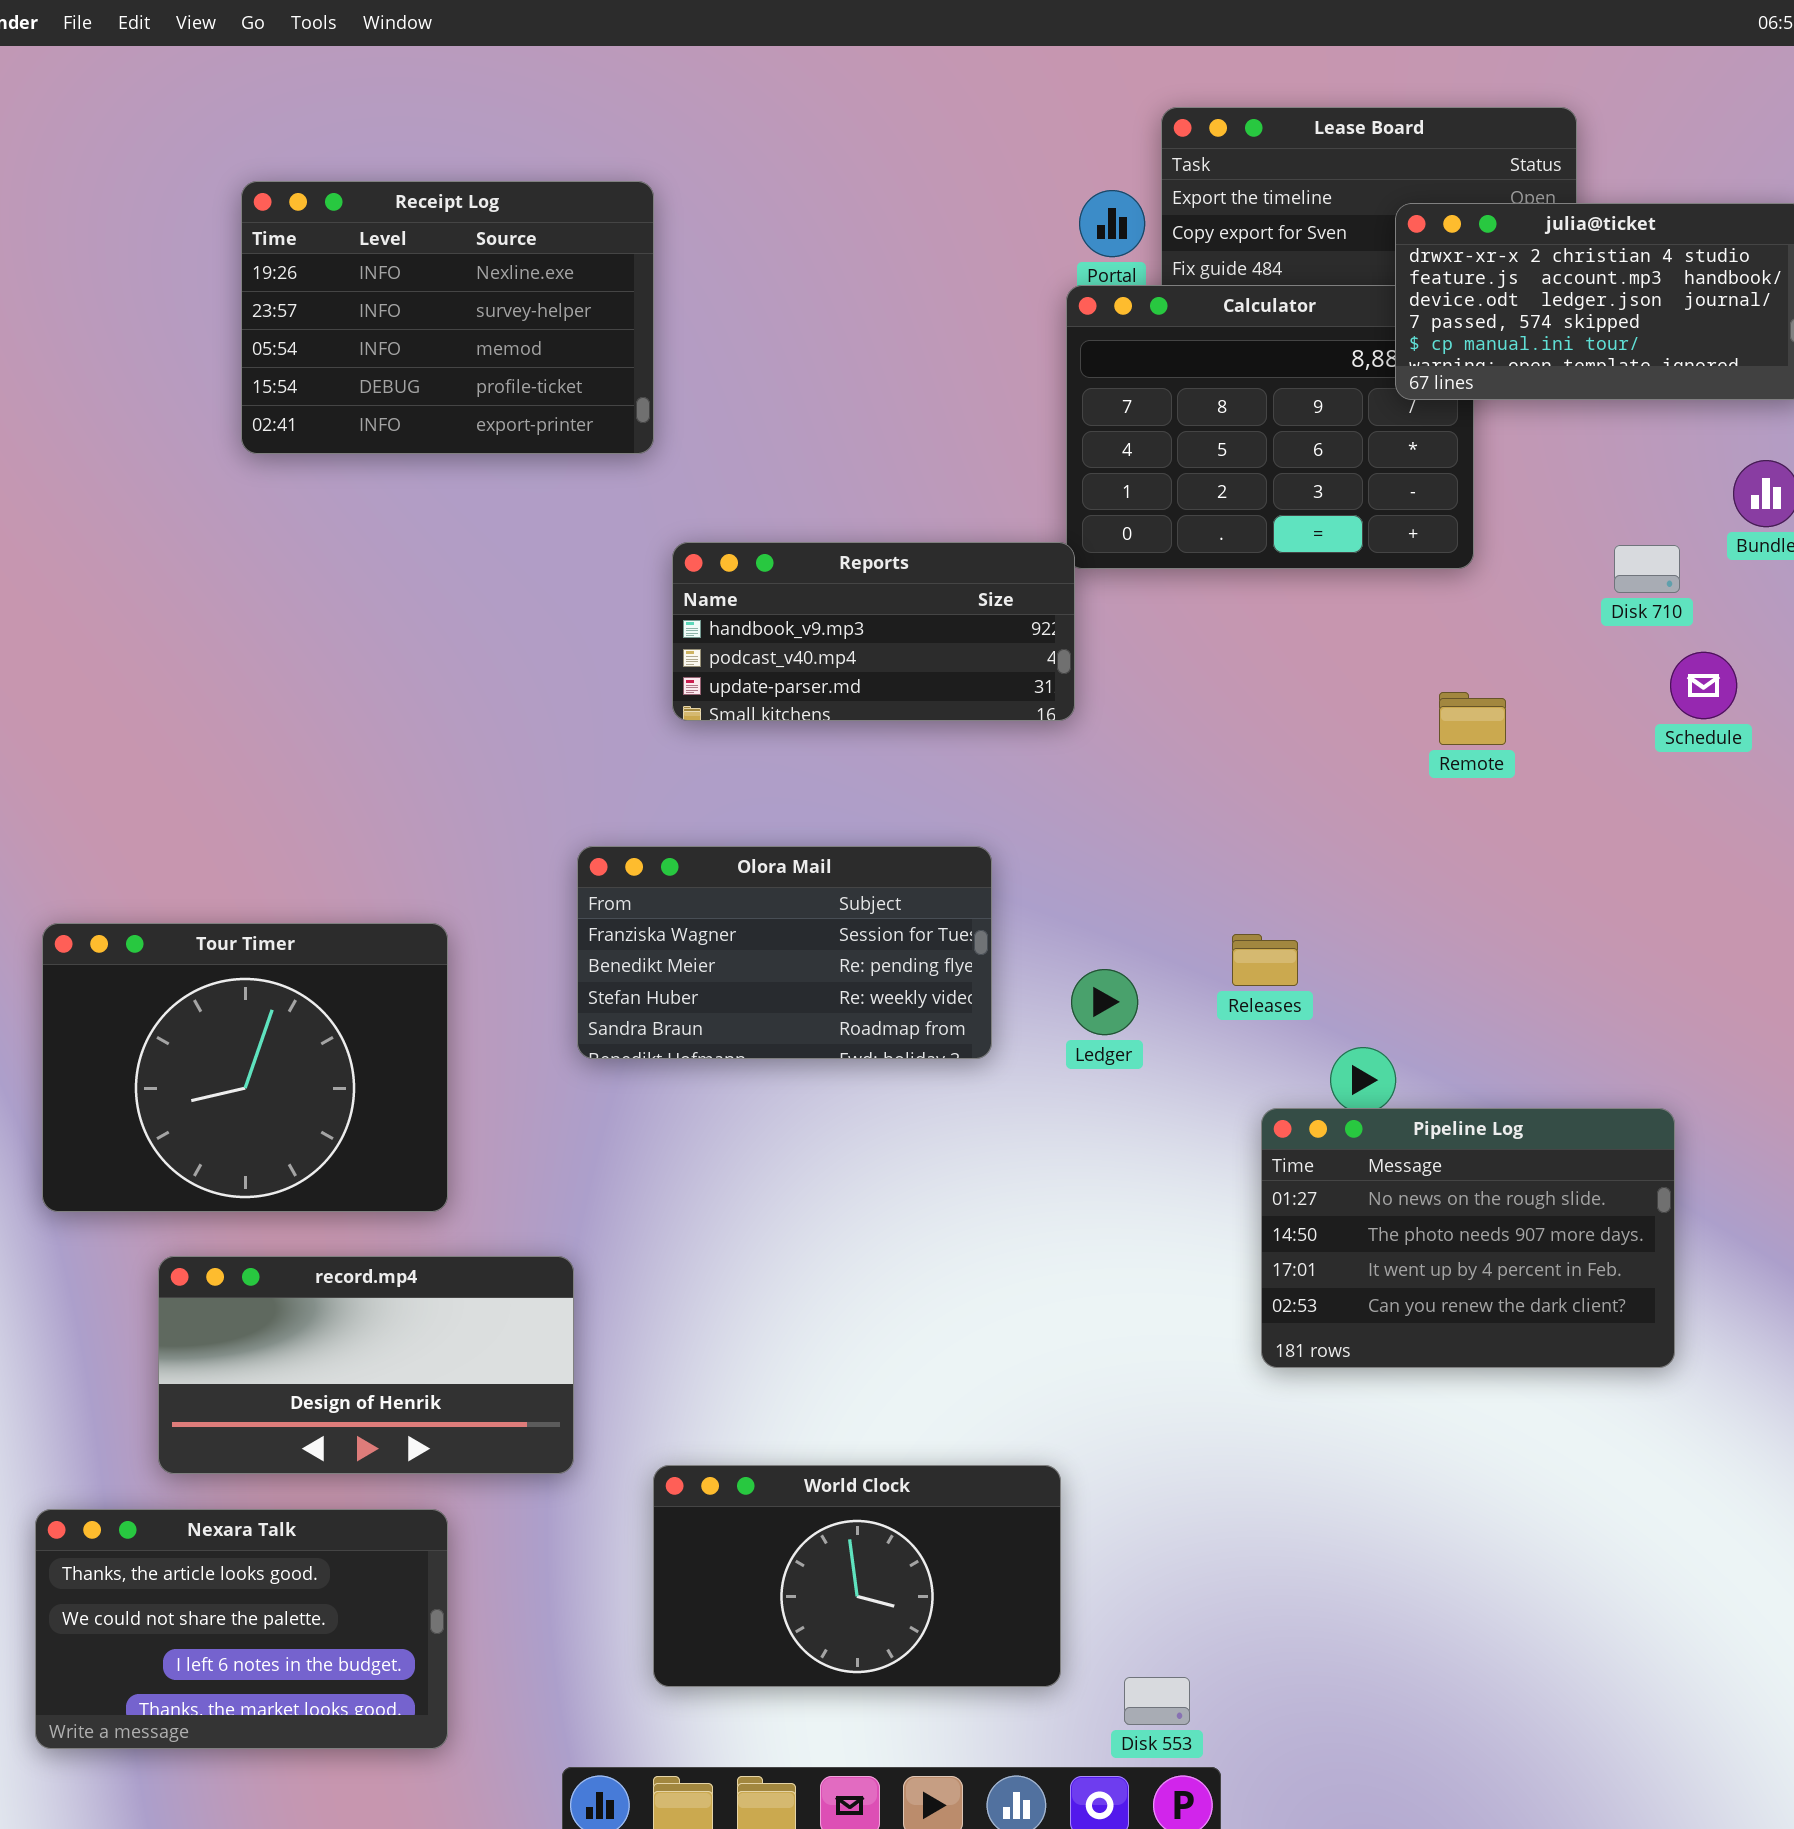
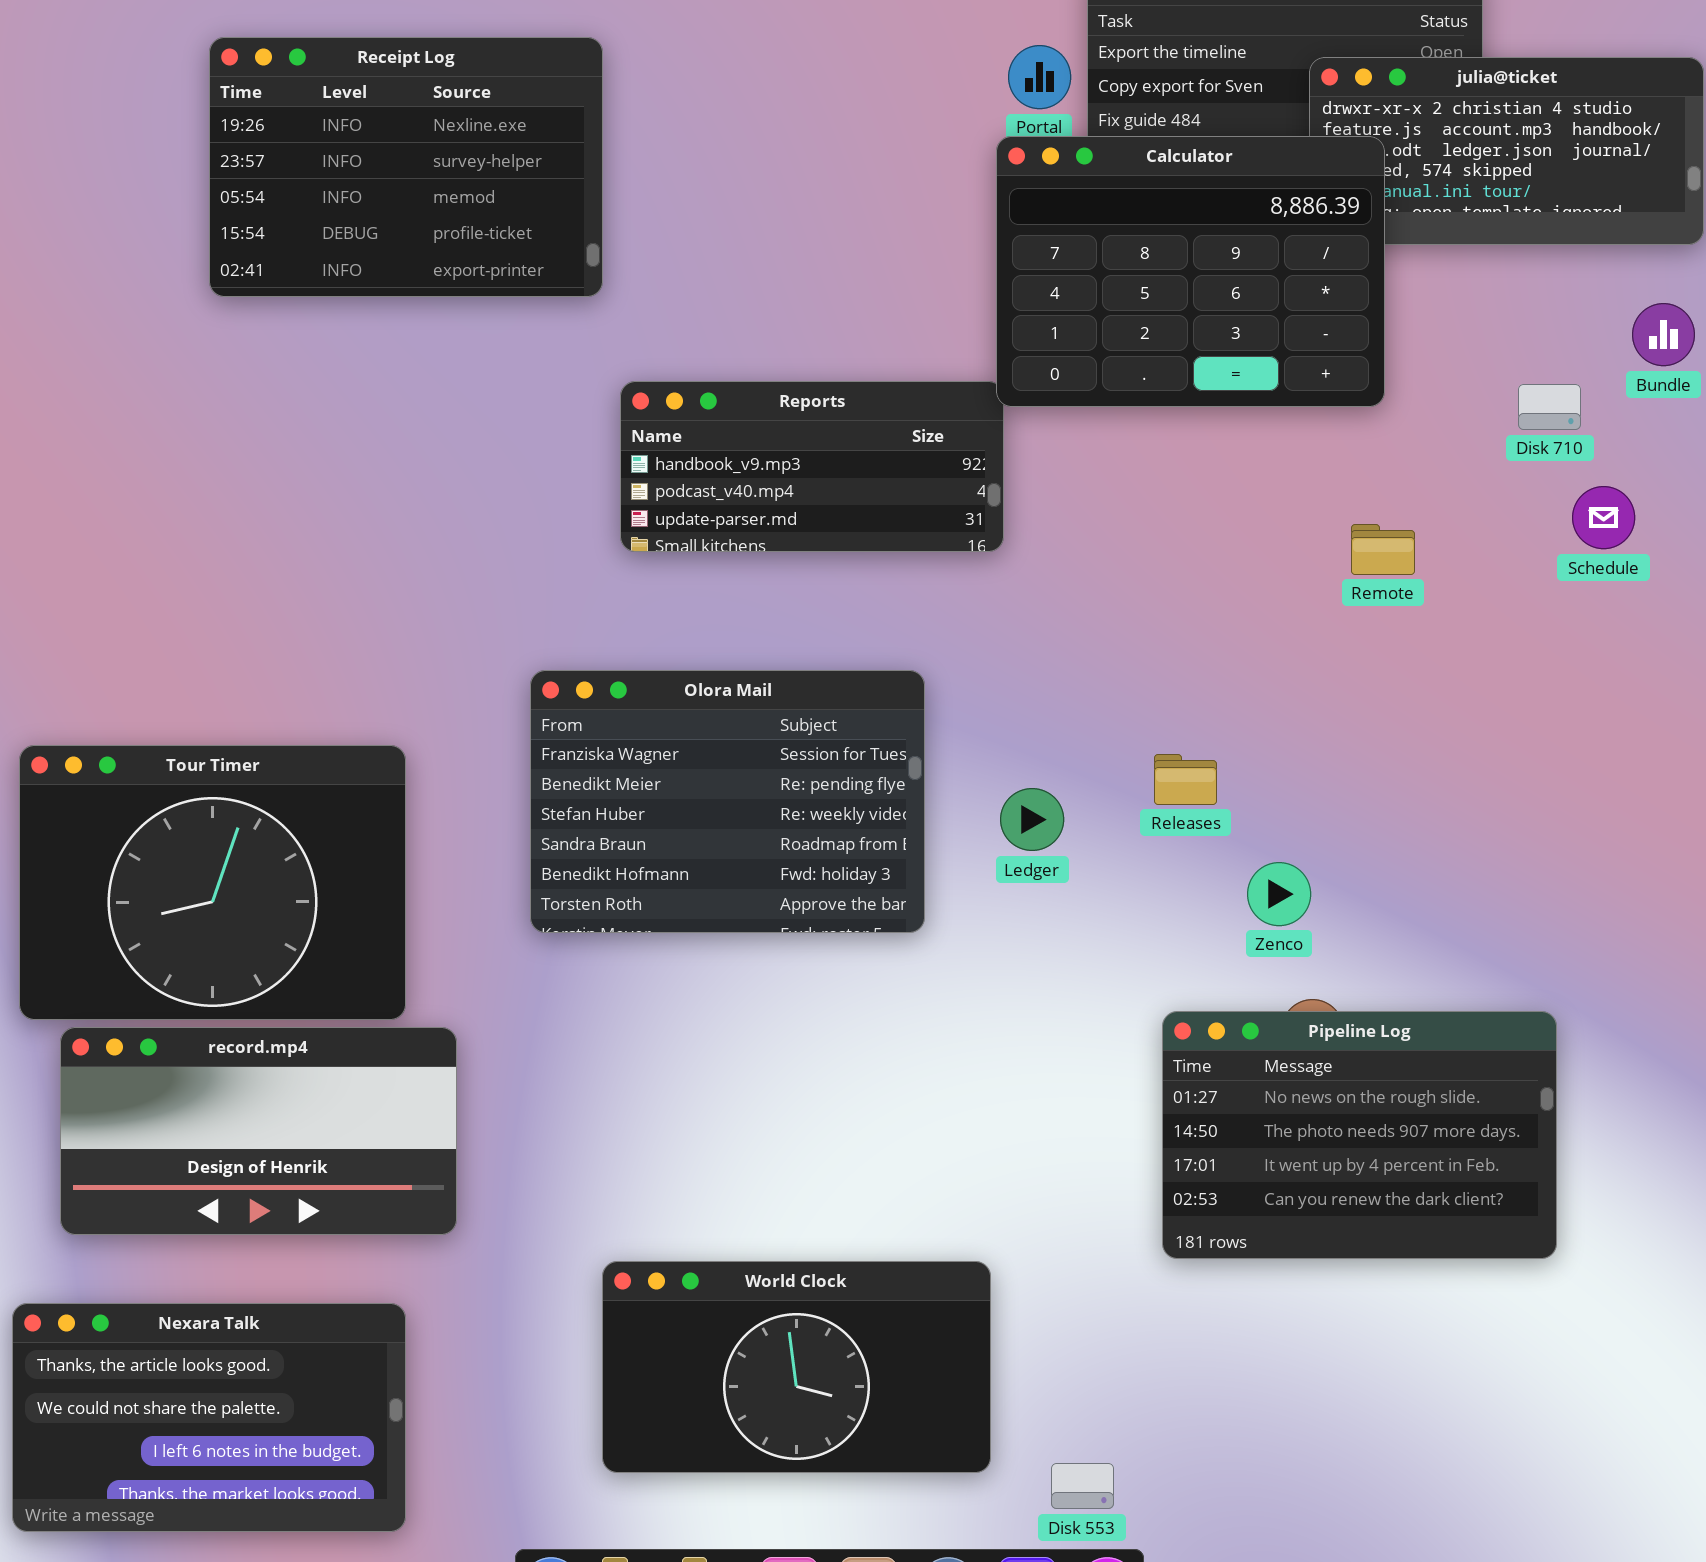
Calculator: [1066,285,1474,569] -> [996,136,1385,407], raised
Olora Mail: [577,846,992,1059] -> [530,670,925,933], resized
Pipeline Log: [1261,1108,1675,1368] -> [1162,1011,1557,1259], moved
record.mp4: [158,1256,574,1474] -> [60,1027,457,1235], moved

